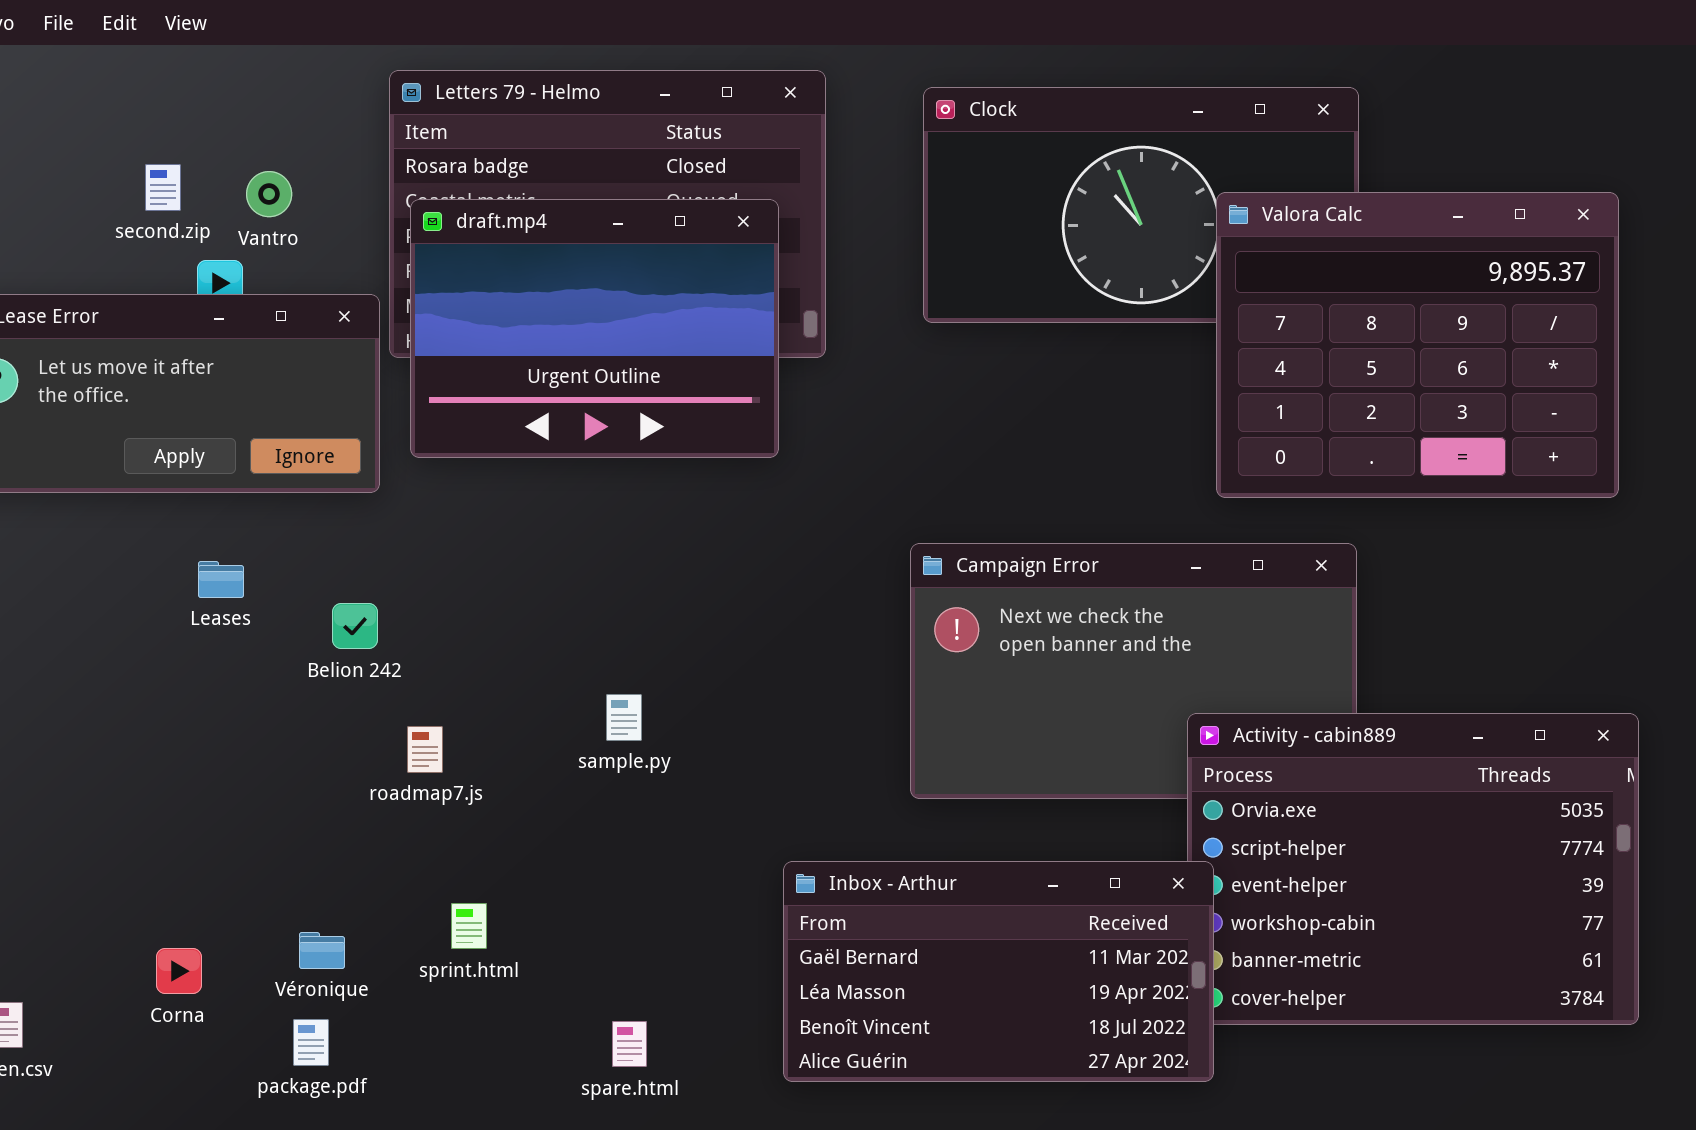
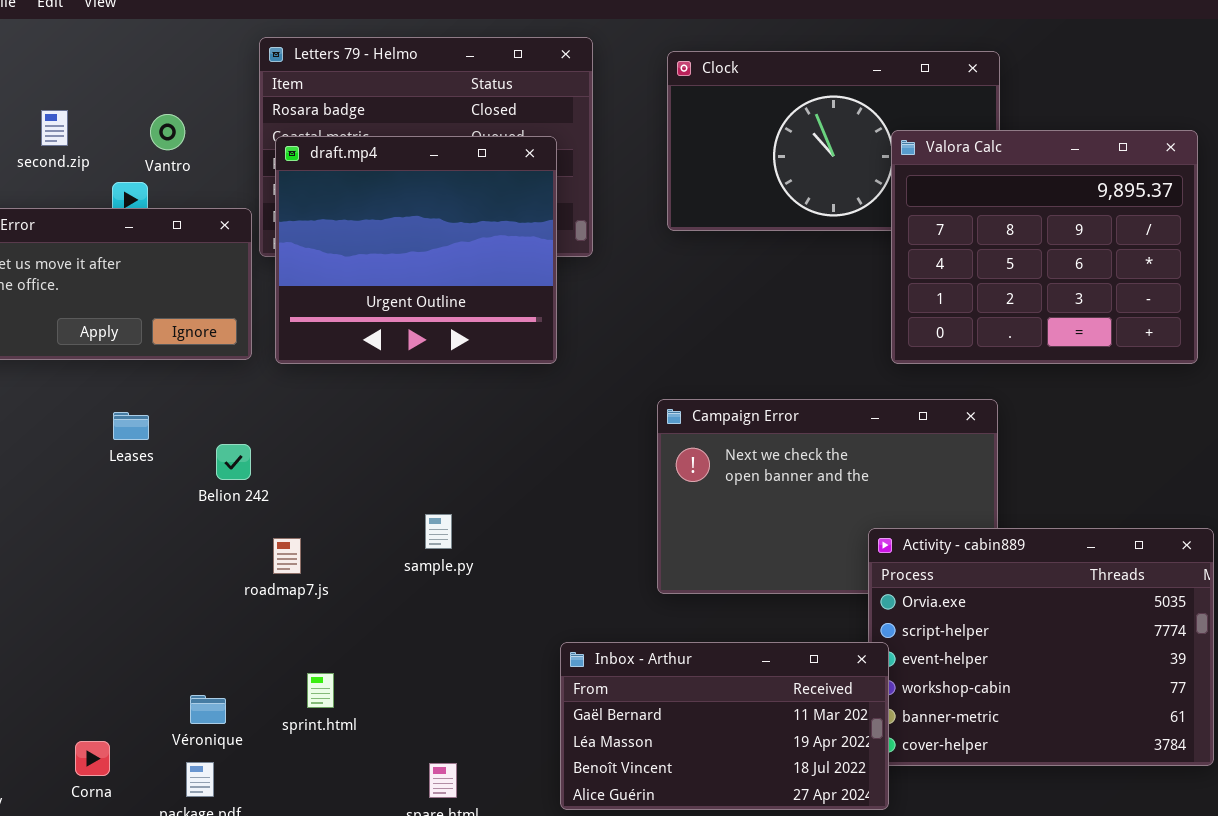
second.zip: [145,164,181,211] -> [41,110,68,146], moved
draft.mp4: [410,199,779,458] -> [275,136,557,364], resized
Corna: [156,948,202,994] -> [75,741,110,776], moved

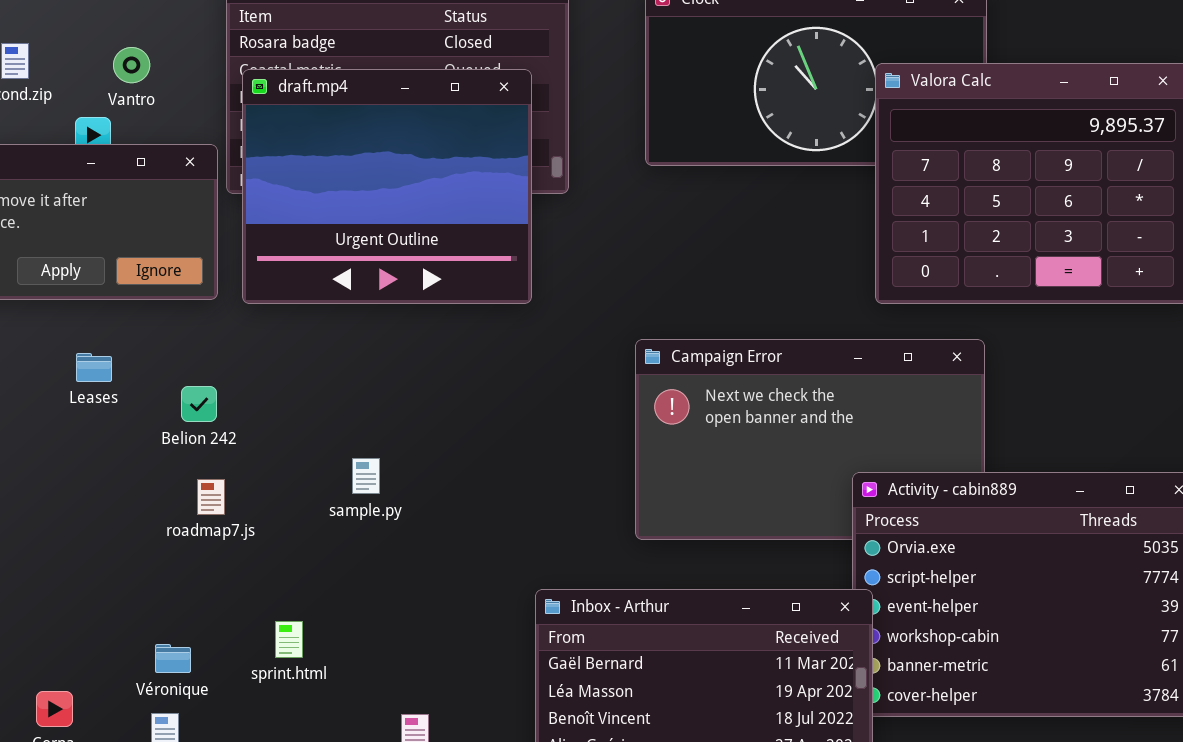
sample.py: [425,514,452,549] -> [352,458,380,494], moved
roadmap7.js: [273,538,301,574] -> [197,479,225,515], moved

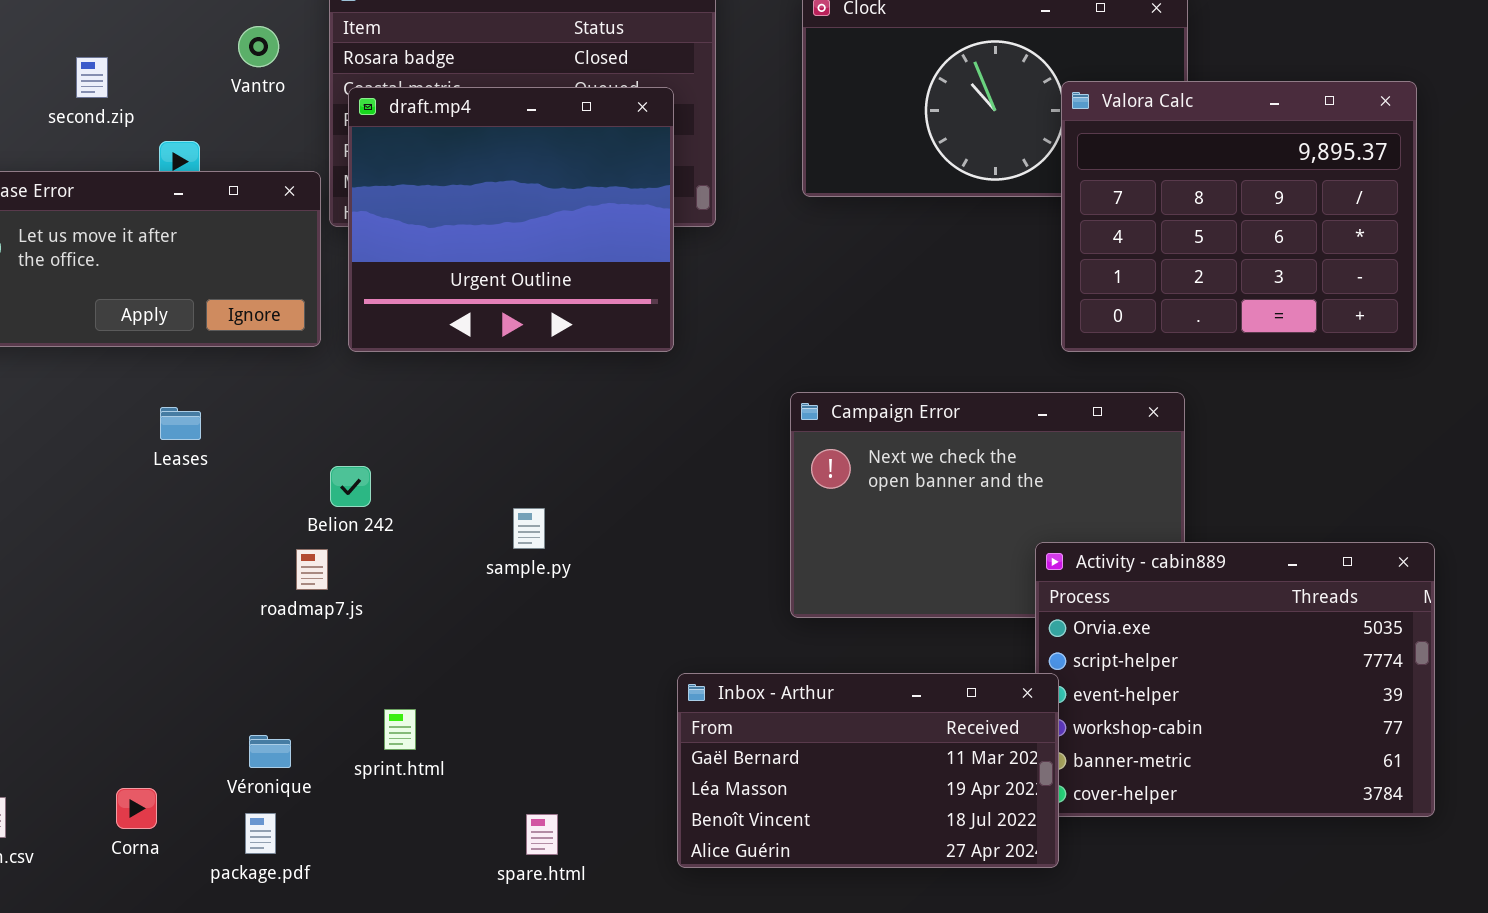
Vantro: [113,47,150,83] -> [238,26,279,67], moved
Belion 242: [181,386,217,422] -> [330,466,371,507], moved
sample.py: [352,458,380,494] -> [513,508,545,549], moved

